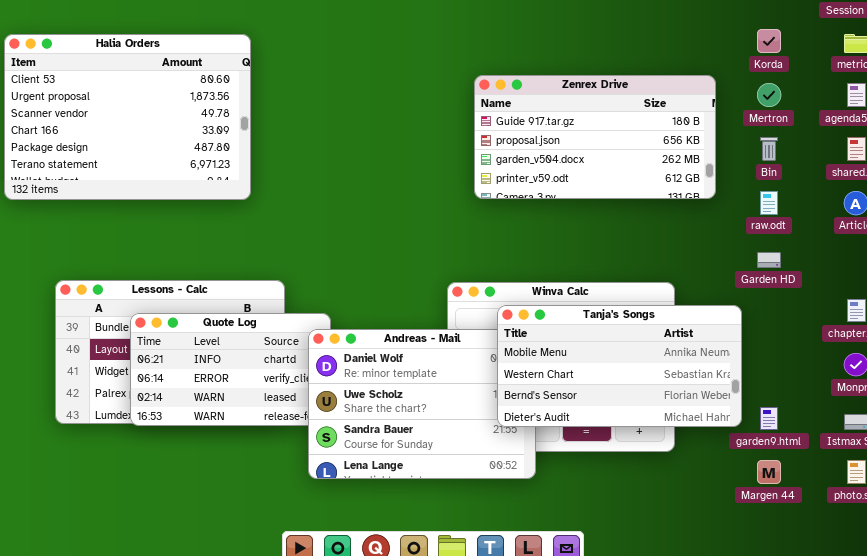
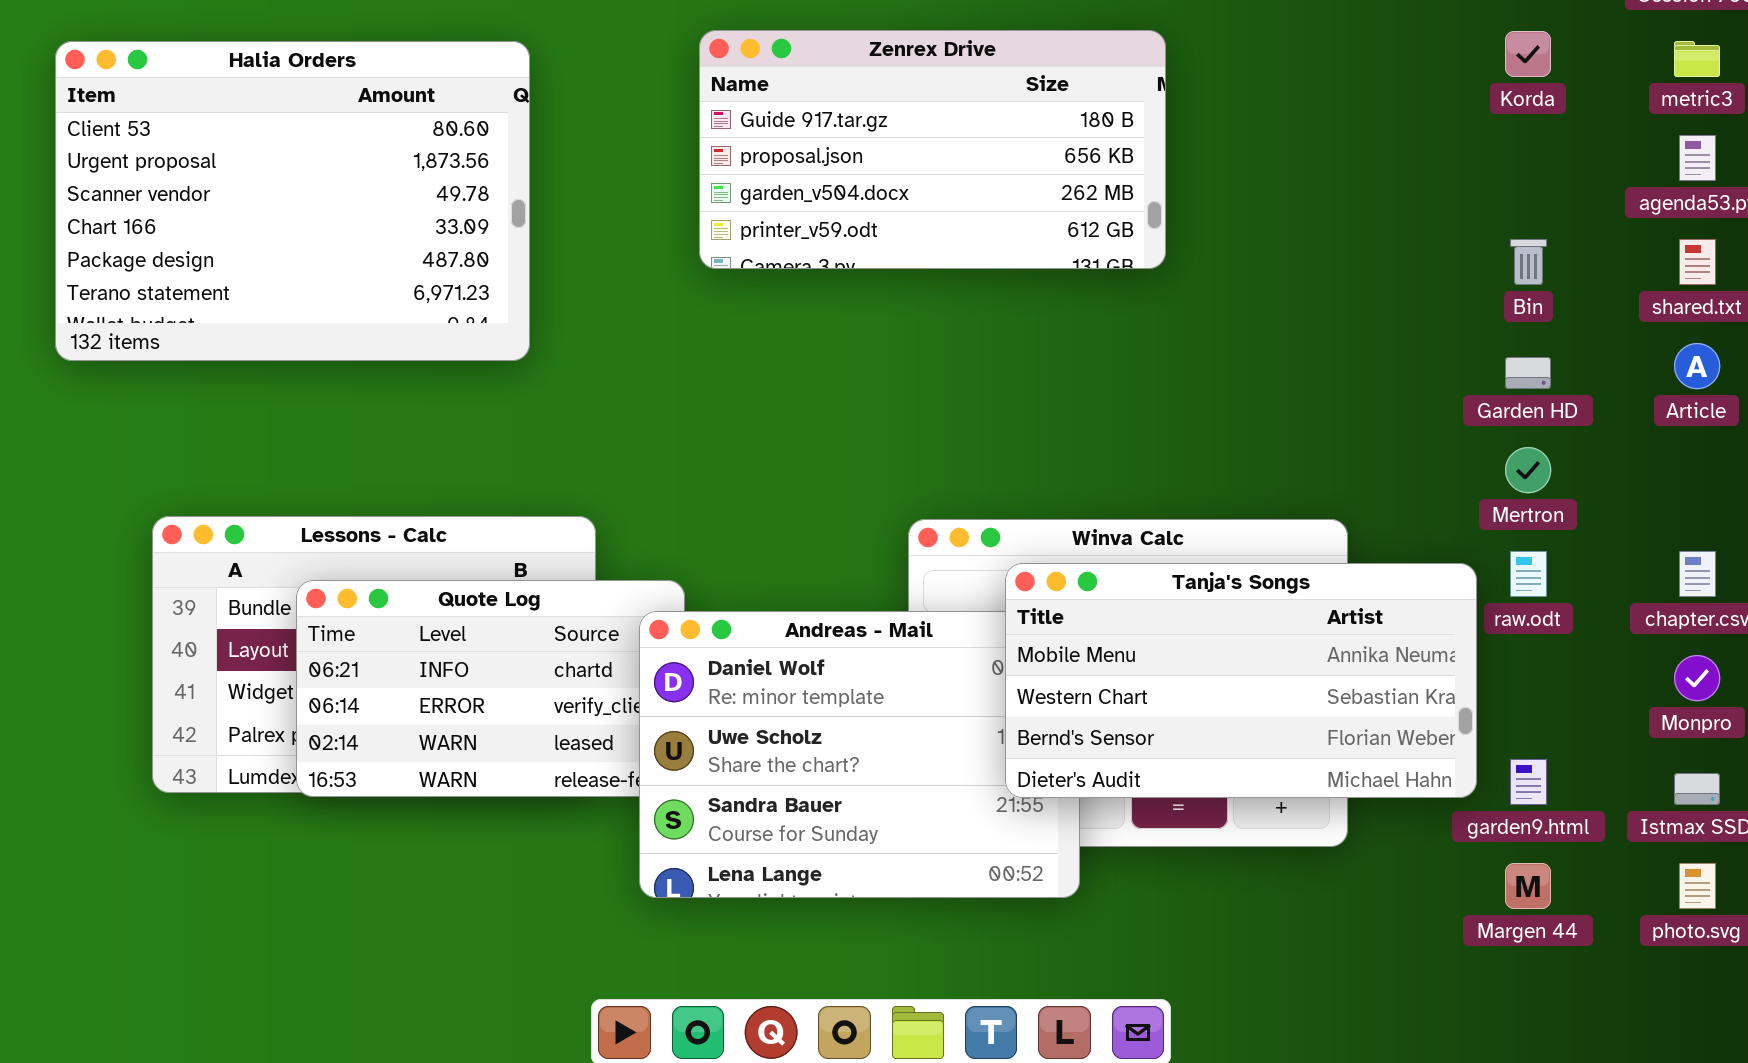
Zenrex Drive: [474,75,716,199] -> [699,30,1166,269], moved
Mertron: [757,83,781,107] -> [1505,447,1551,493], moved
raw.odt: [760,191,778,215] -> [1510,551,1547,597], moved
Garden HD: [757,252,781,268] -> [1505,357,1551,389], moved

